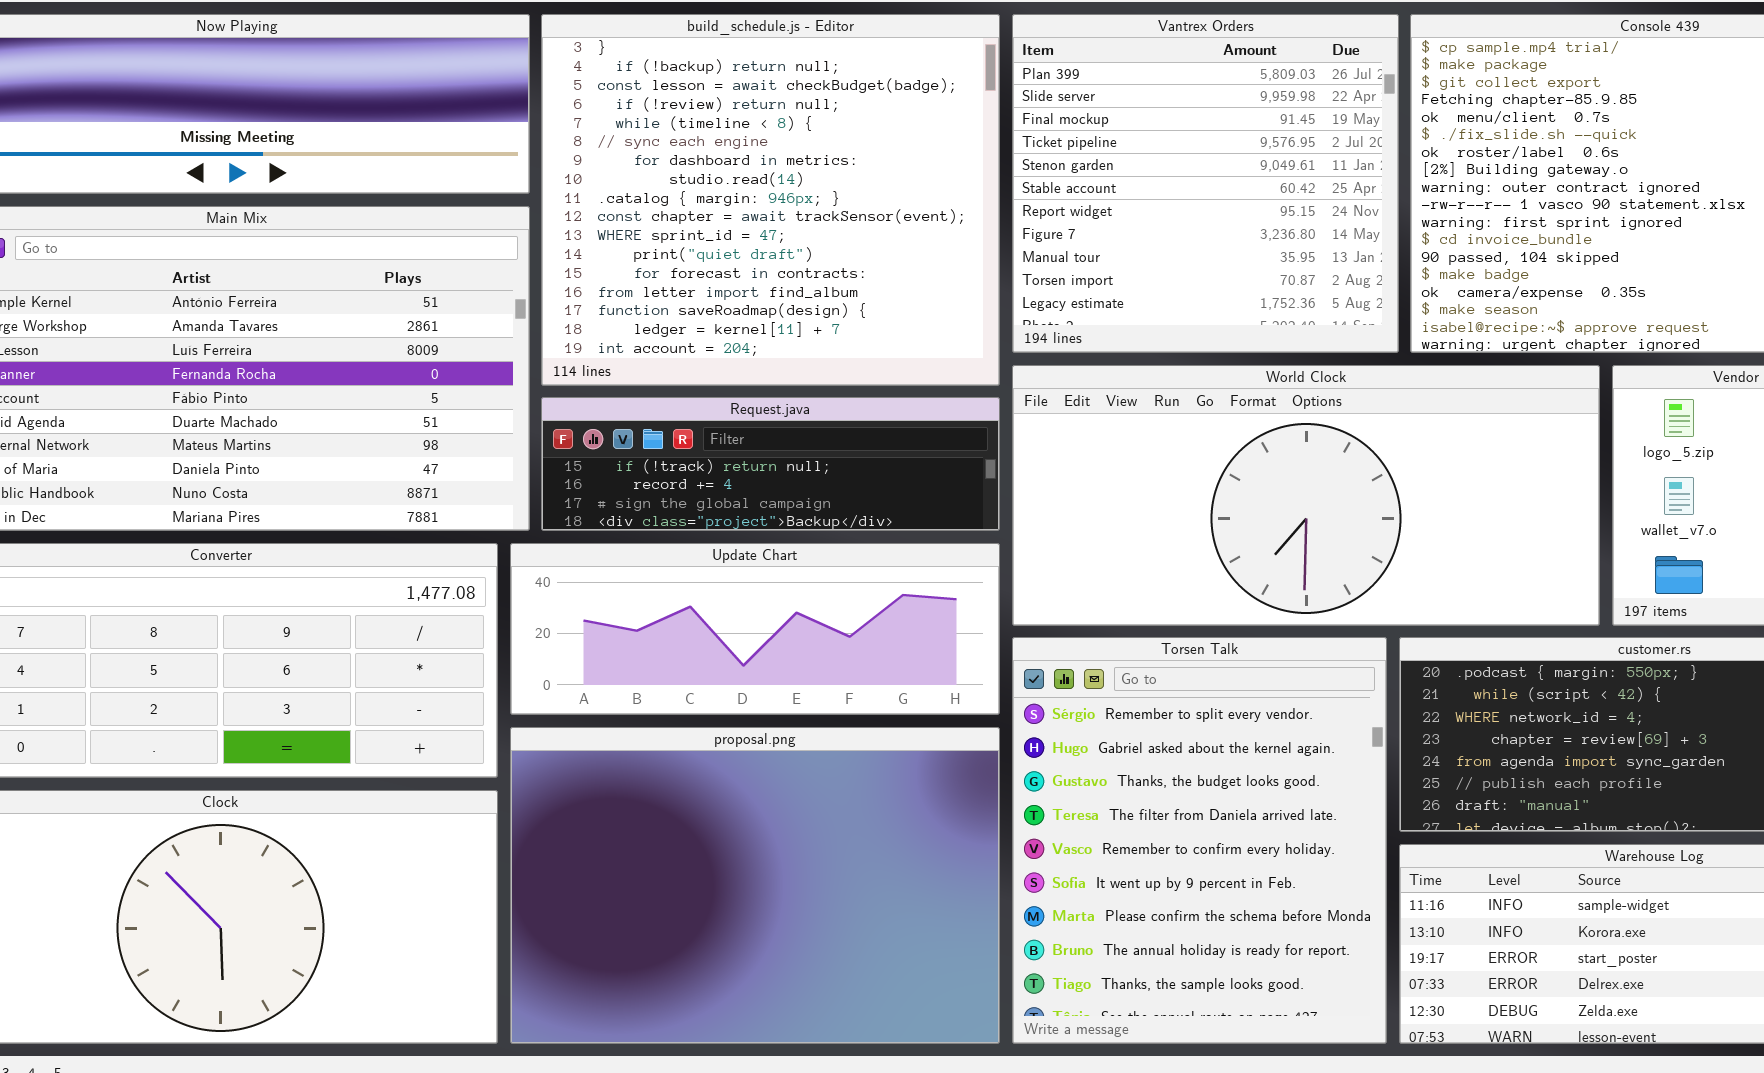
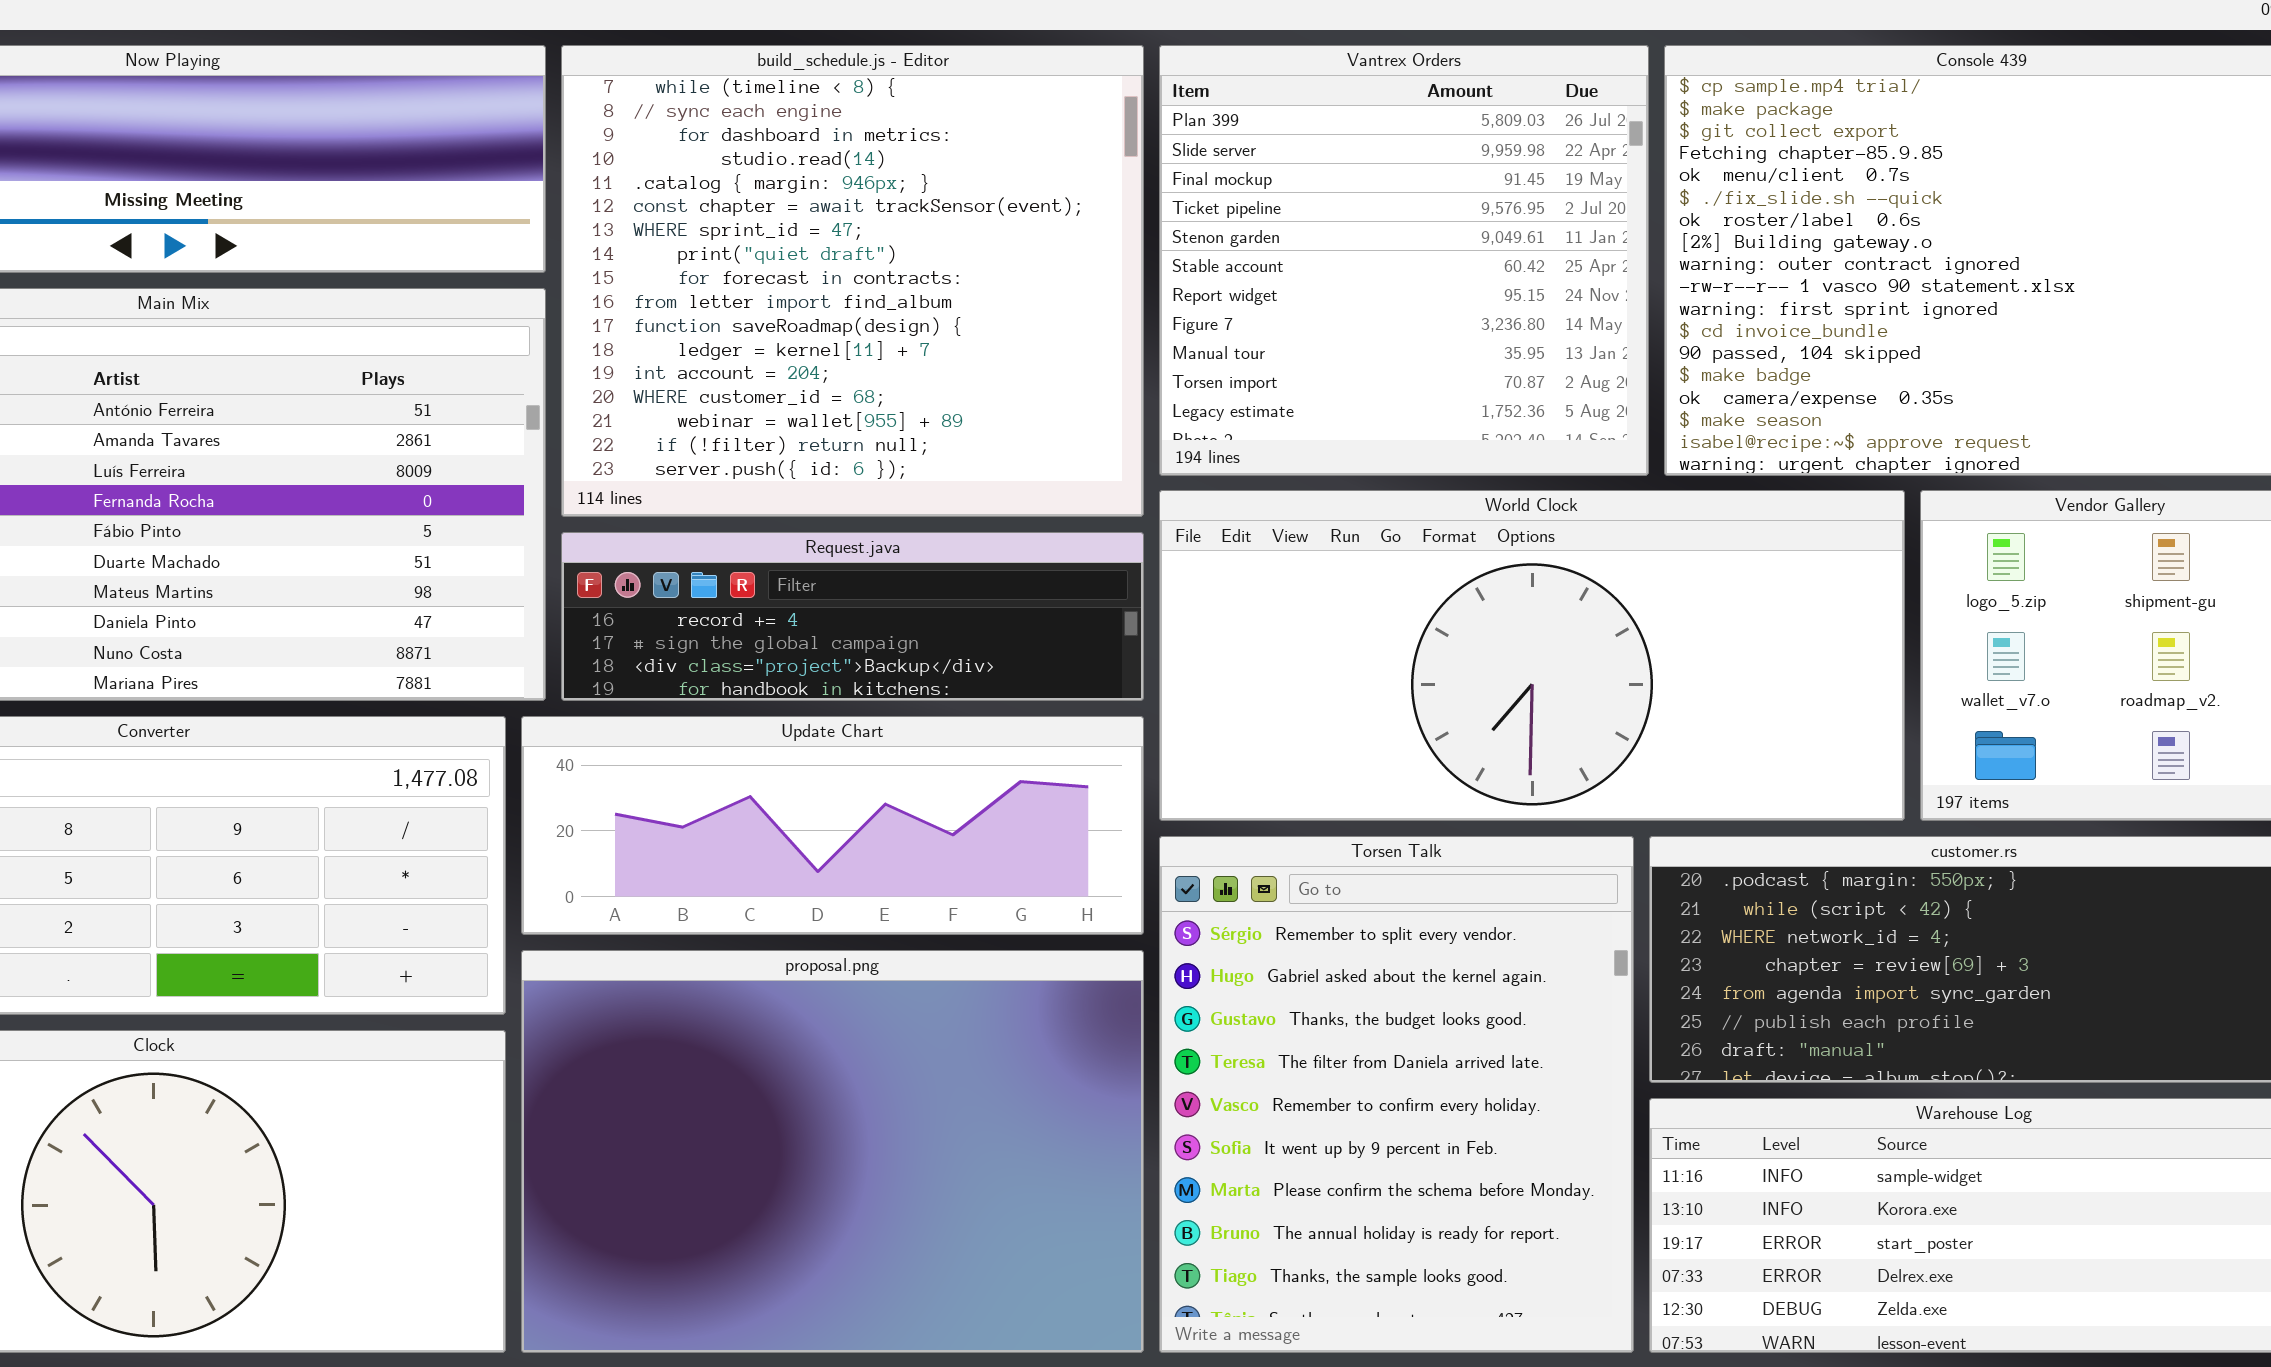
build_schedule.js - Editor: [541,14,1000,386] -> [561,45,1144,517], scrolled down 4 rows
Request.java: [541,397,1000,531] -> [561,532,1144,701], scrolled down 1 row

